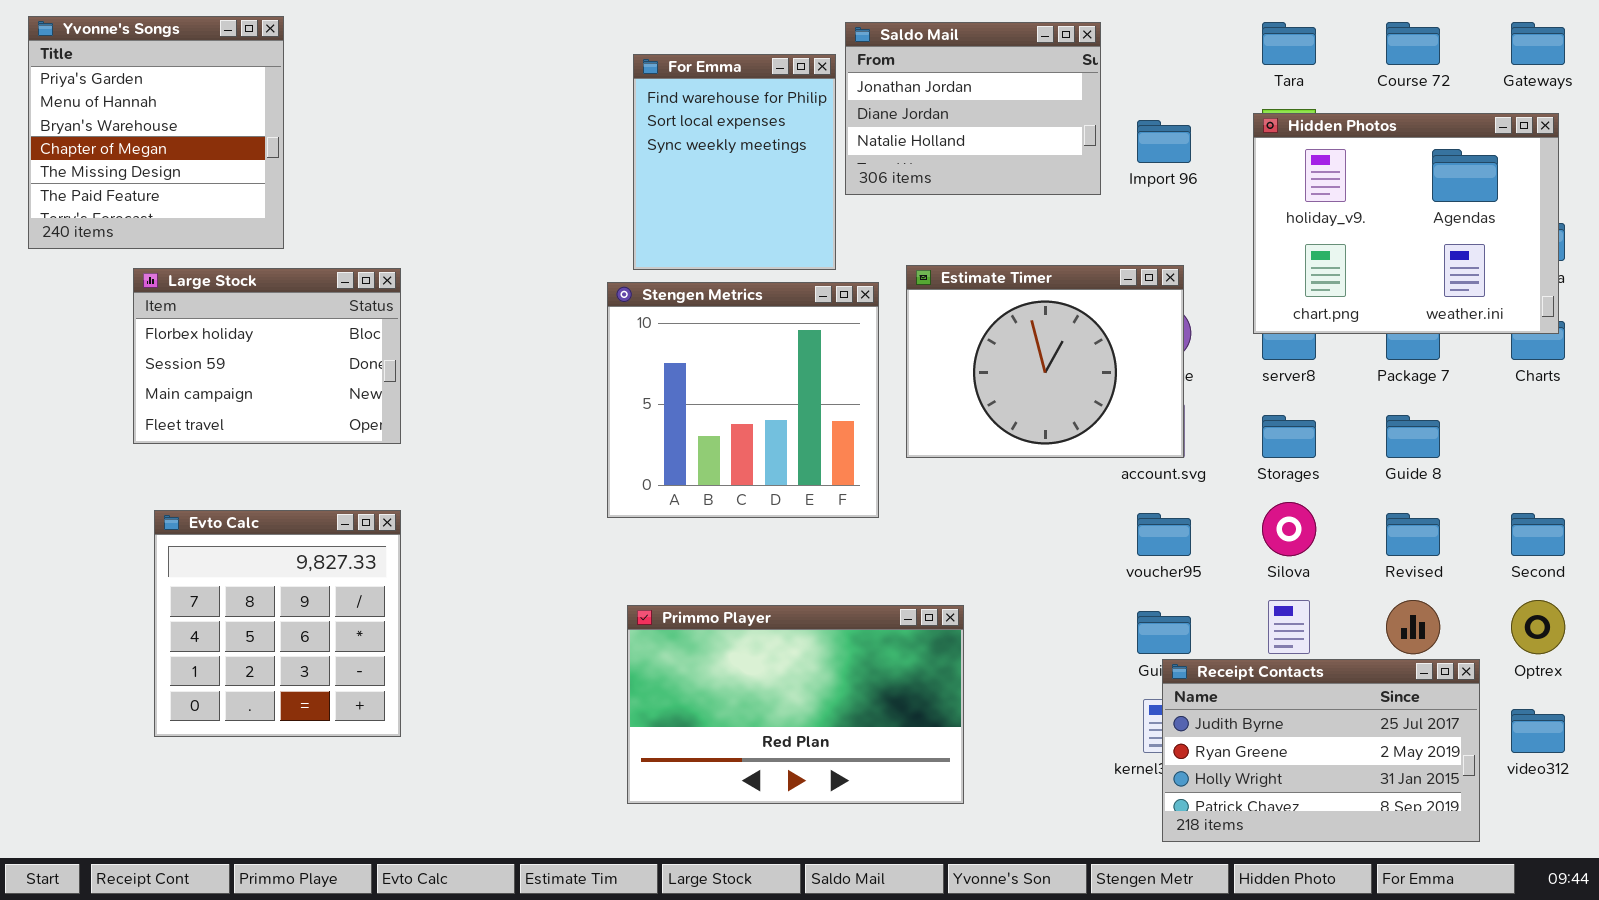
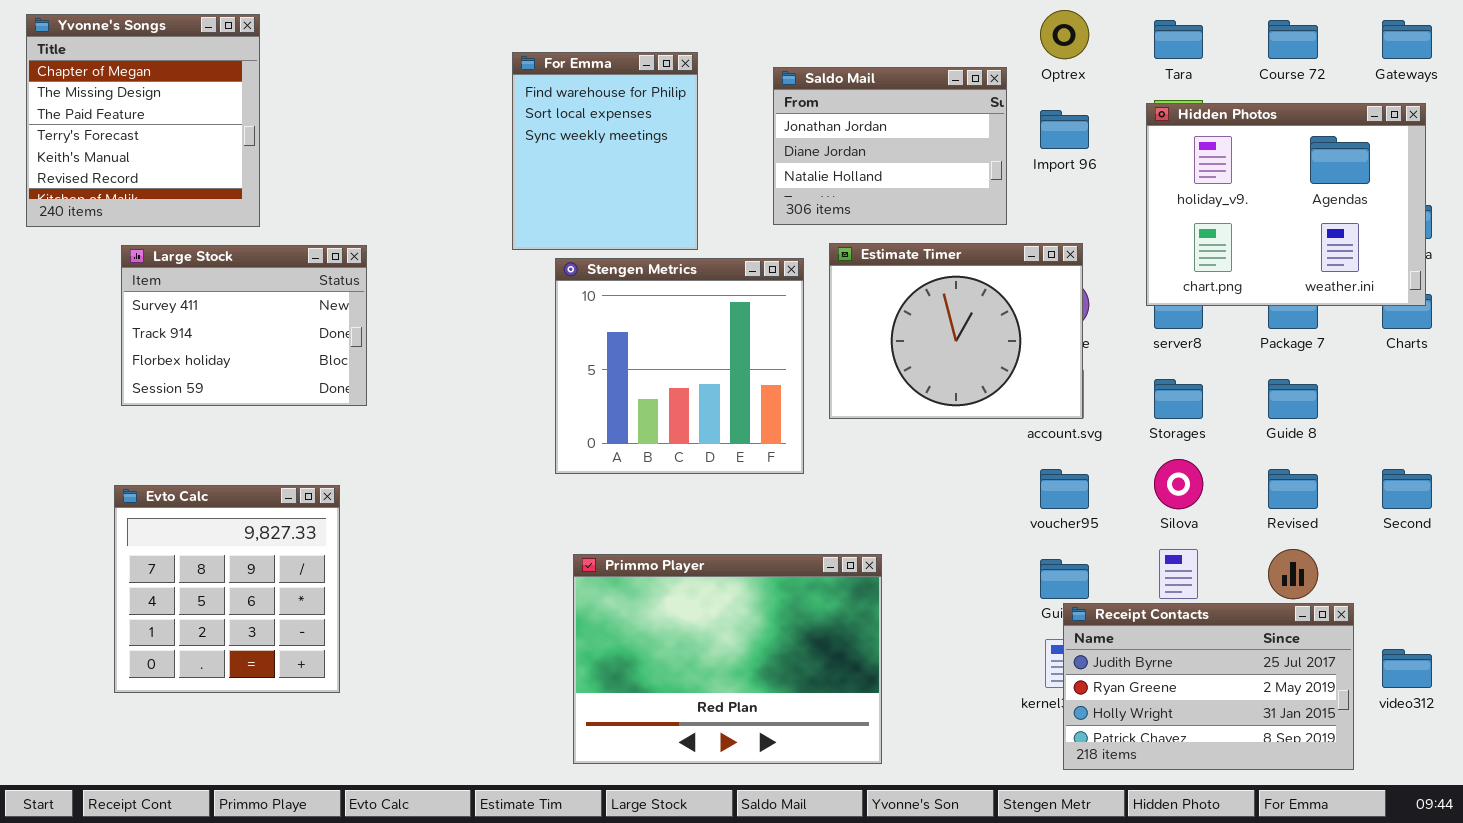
Yvonne's Songs: [28,16,284,249] -> [26,14,260,227], scrolled down 3 rows
Saldo Mail: [845,22,1101,195] -> [773,67,1007,225], moved
For Emma: [633,54,836,270] -> [512,52,698,250], moved
Large Stock: [133,268,401,444] -> [121,245,367,406], scrolled up 2 rows
Evto Calc: [154,510,401,737] -> [114,485,340,693], moved
Optrex: [1511,600,1565,654] -> [1040,10,1089,59], moved
Primmo Player: [627,605,964,804] -> [573,554,882,764], resized

